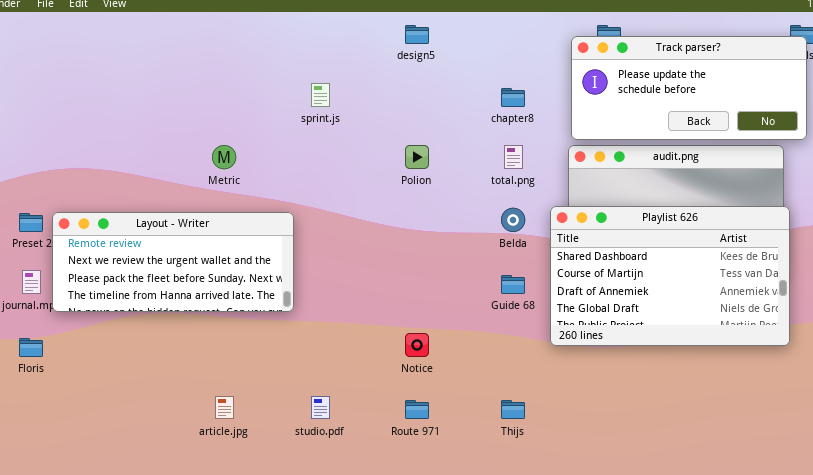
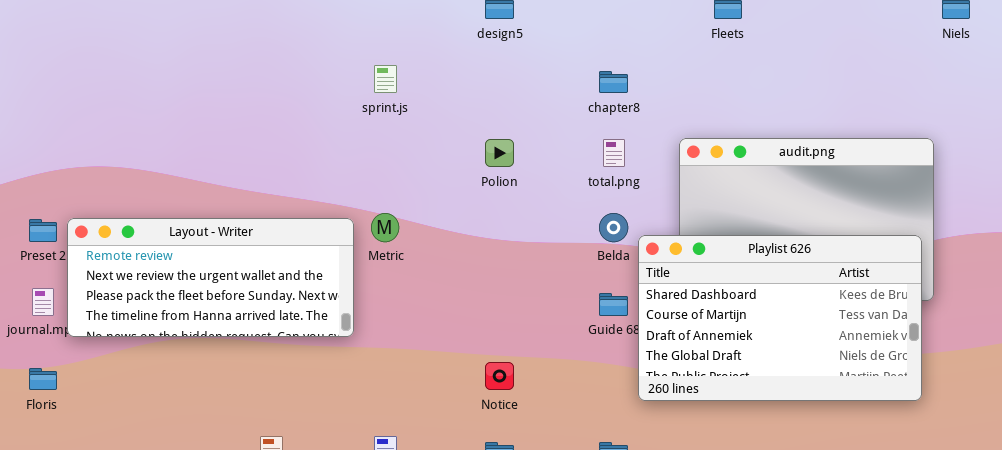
Track parser?: [571,36,807,140] -> none, closed
Metric: [212,145,236,169] -> [371,213,399,242], moved
Playlist 626: [550,206,790,346] -> [638,235,922,401], moved

